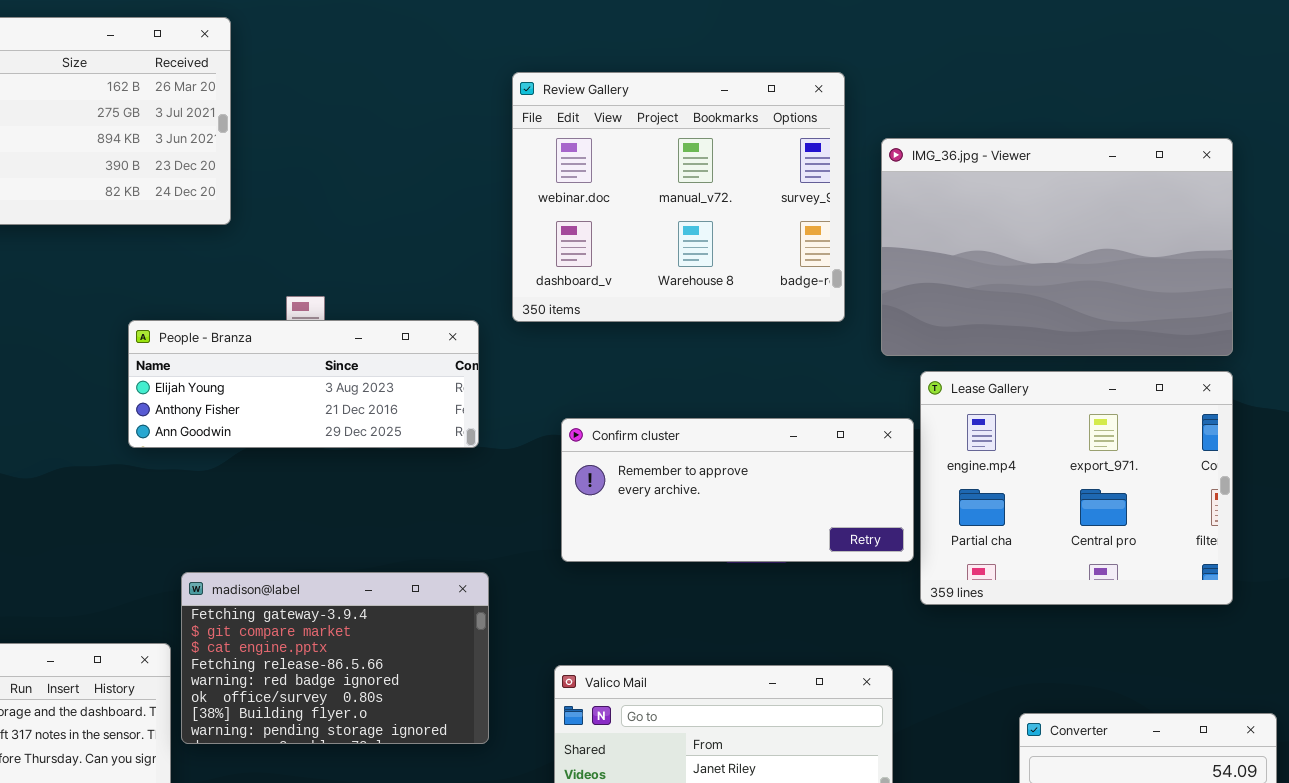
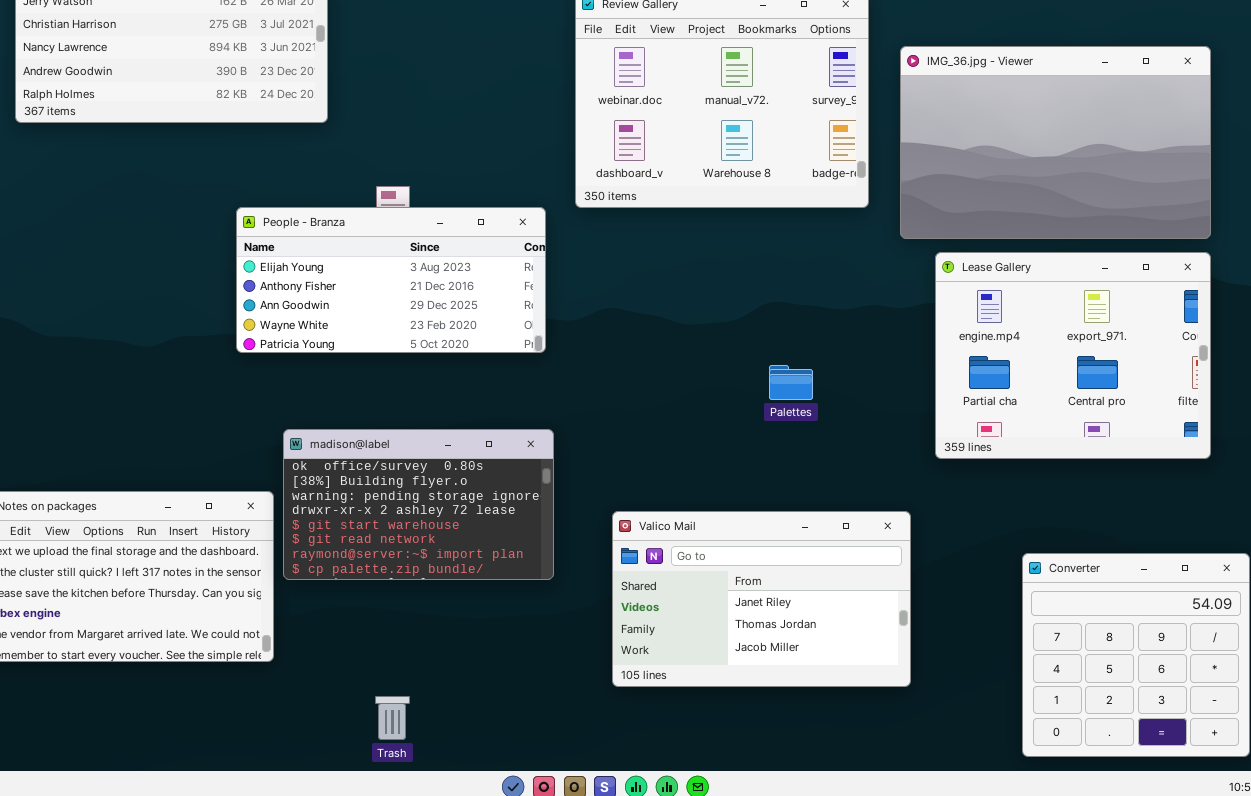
People - Branza: [128,320,479,448] -> [236,207,546,353], resized
Confirm cluster: [561,418,914,562] -> none, closed
madison@label: [181,572,489,744] -> [283,429,554,580], scrolled down 5 rows

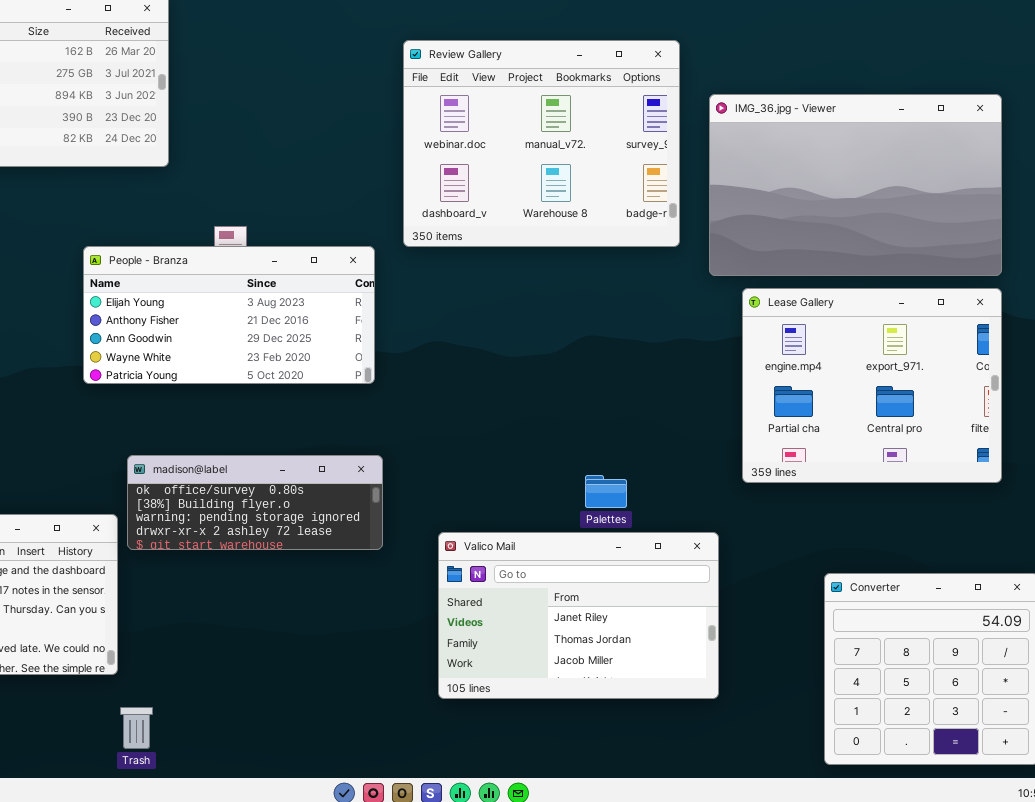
Palettes: [769,365,813,400] -> [585,475,627,508], moved
madison@label: [283,429,554,580] -> [127,455,383,550], resized
Trash: [375,696,410,740] -> [120,707,153,749], moved

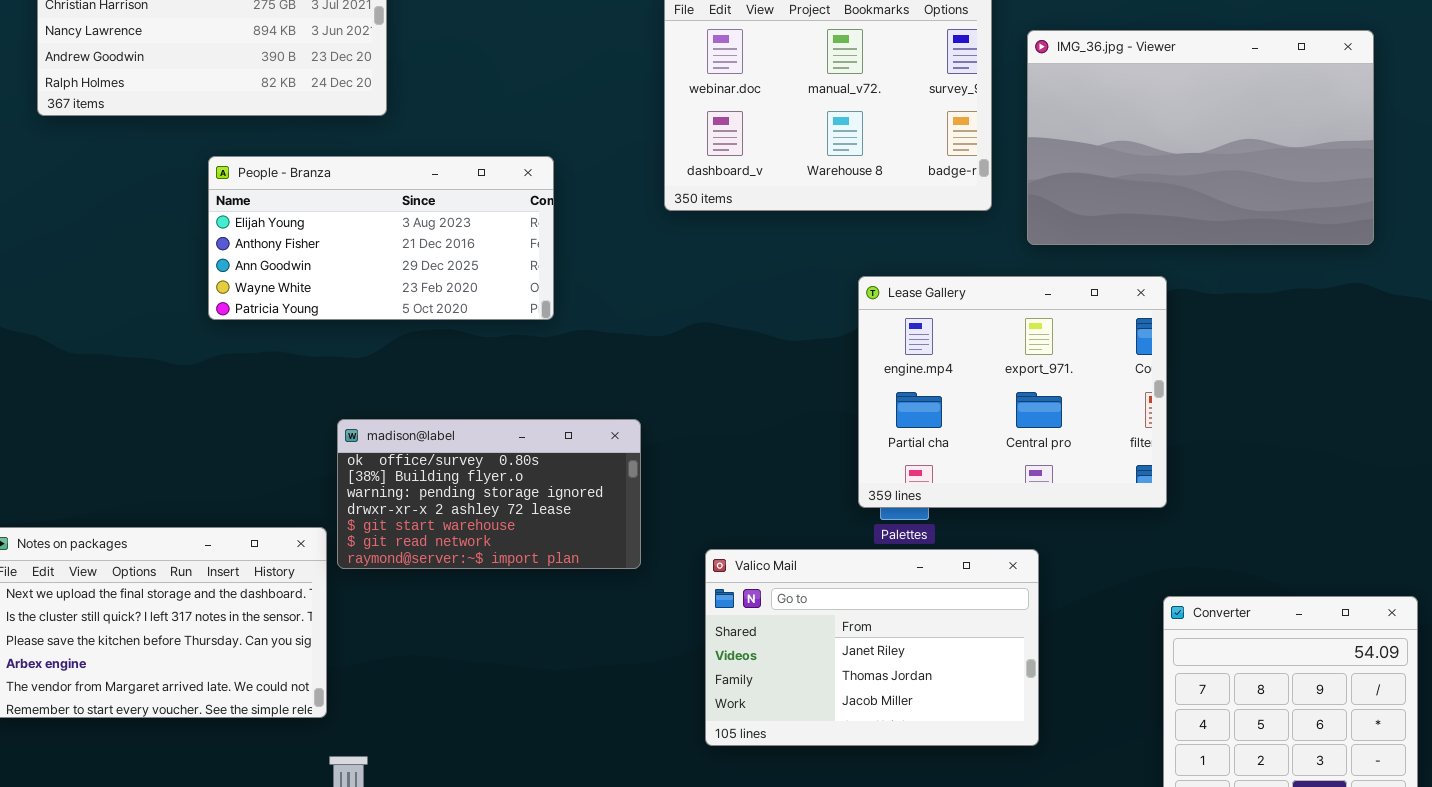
People - Branza: [83,246,375,384] -> [208,156,554,320], moved
Lease Gallery: [742,288,1002,483] -> [858,276,1167,508], moved
madison@label: [127,455,383,550] -> [337,419,641,569], resized

